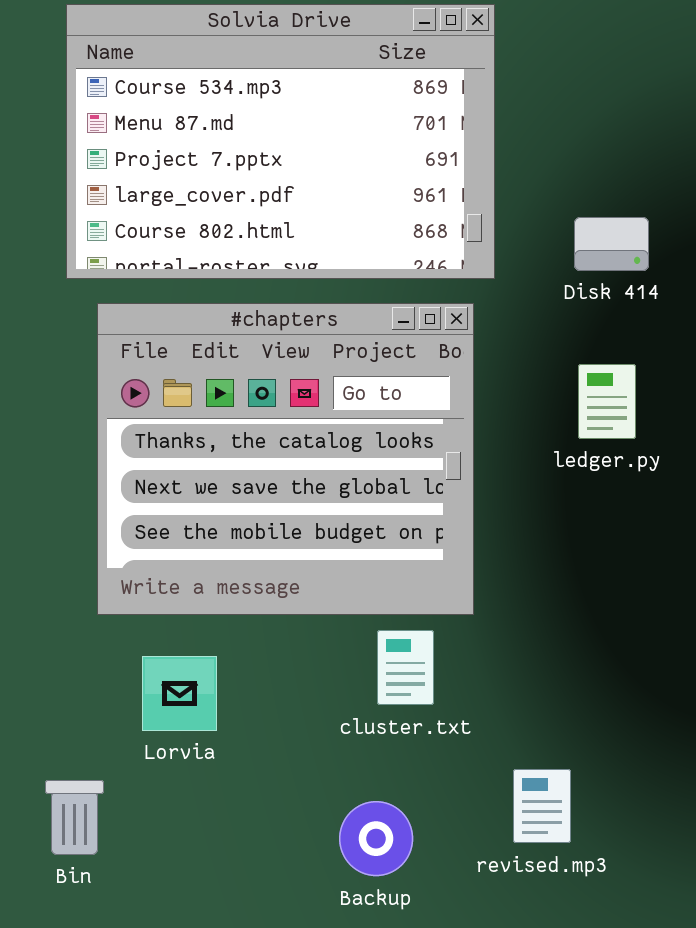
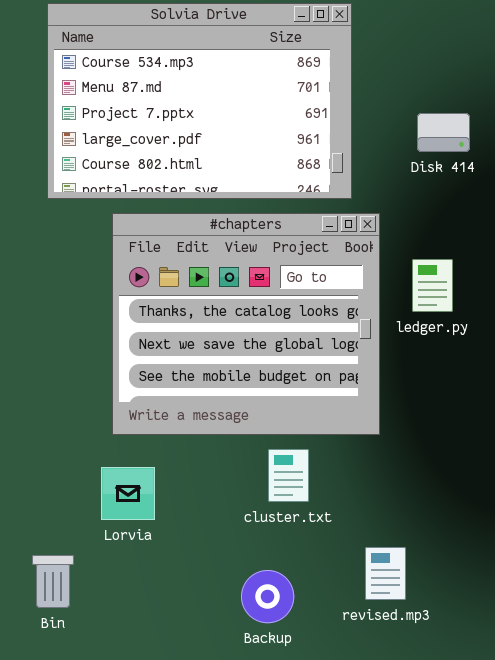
Disk 414: [574,217,649,271] -> [417,113,470,152], moved
#chapters: [97,303,474,615] -> [112,213,380,435], moved

